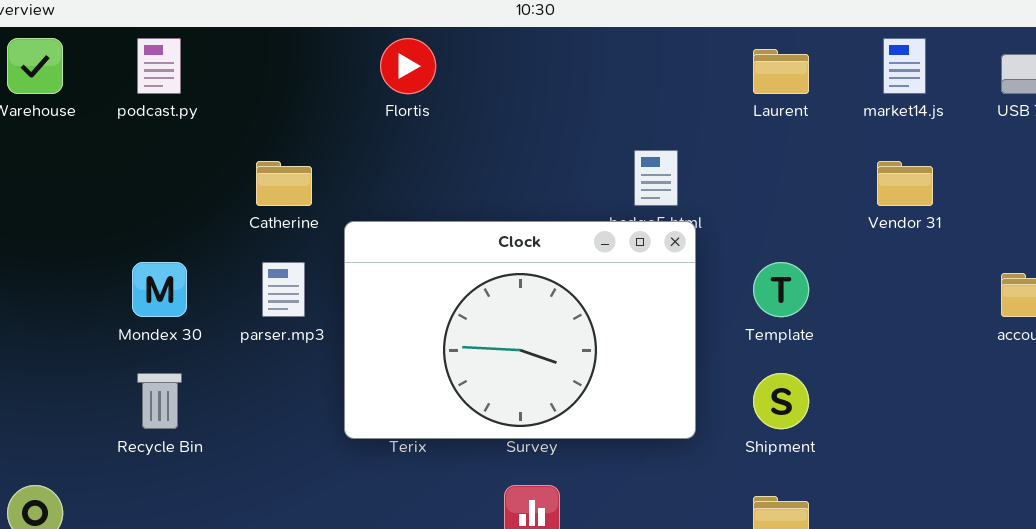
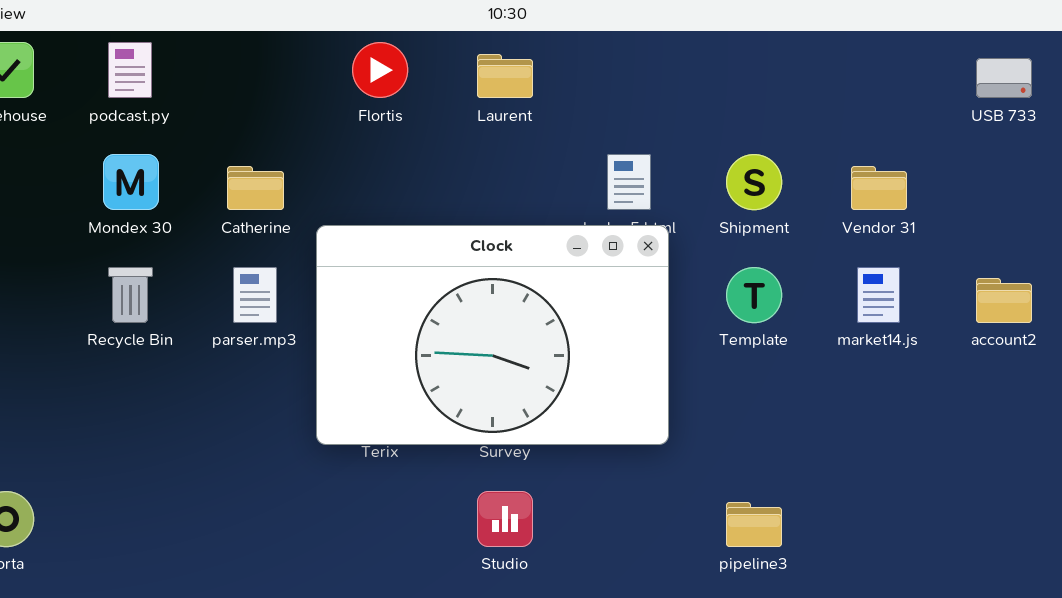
market14.js: [883,38,926,94] -> [857,267,900,323], moved
Laurent: [753,49,809,94] -> [477,54,533,98], moved
Mondex 30: [132,262,187,317] -> [103,154,159,210], moved
Recycle Bin: [137,373,182,429] -> [108,267,153,323], moved
Shipment: [753,373,809,429] -> [726,154,782,210], moved

